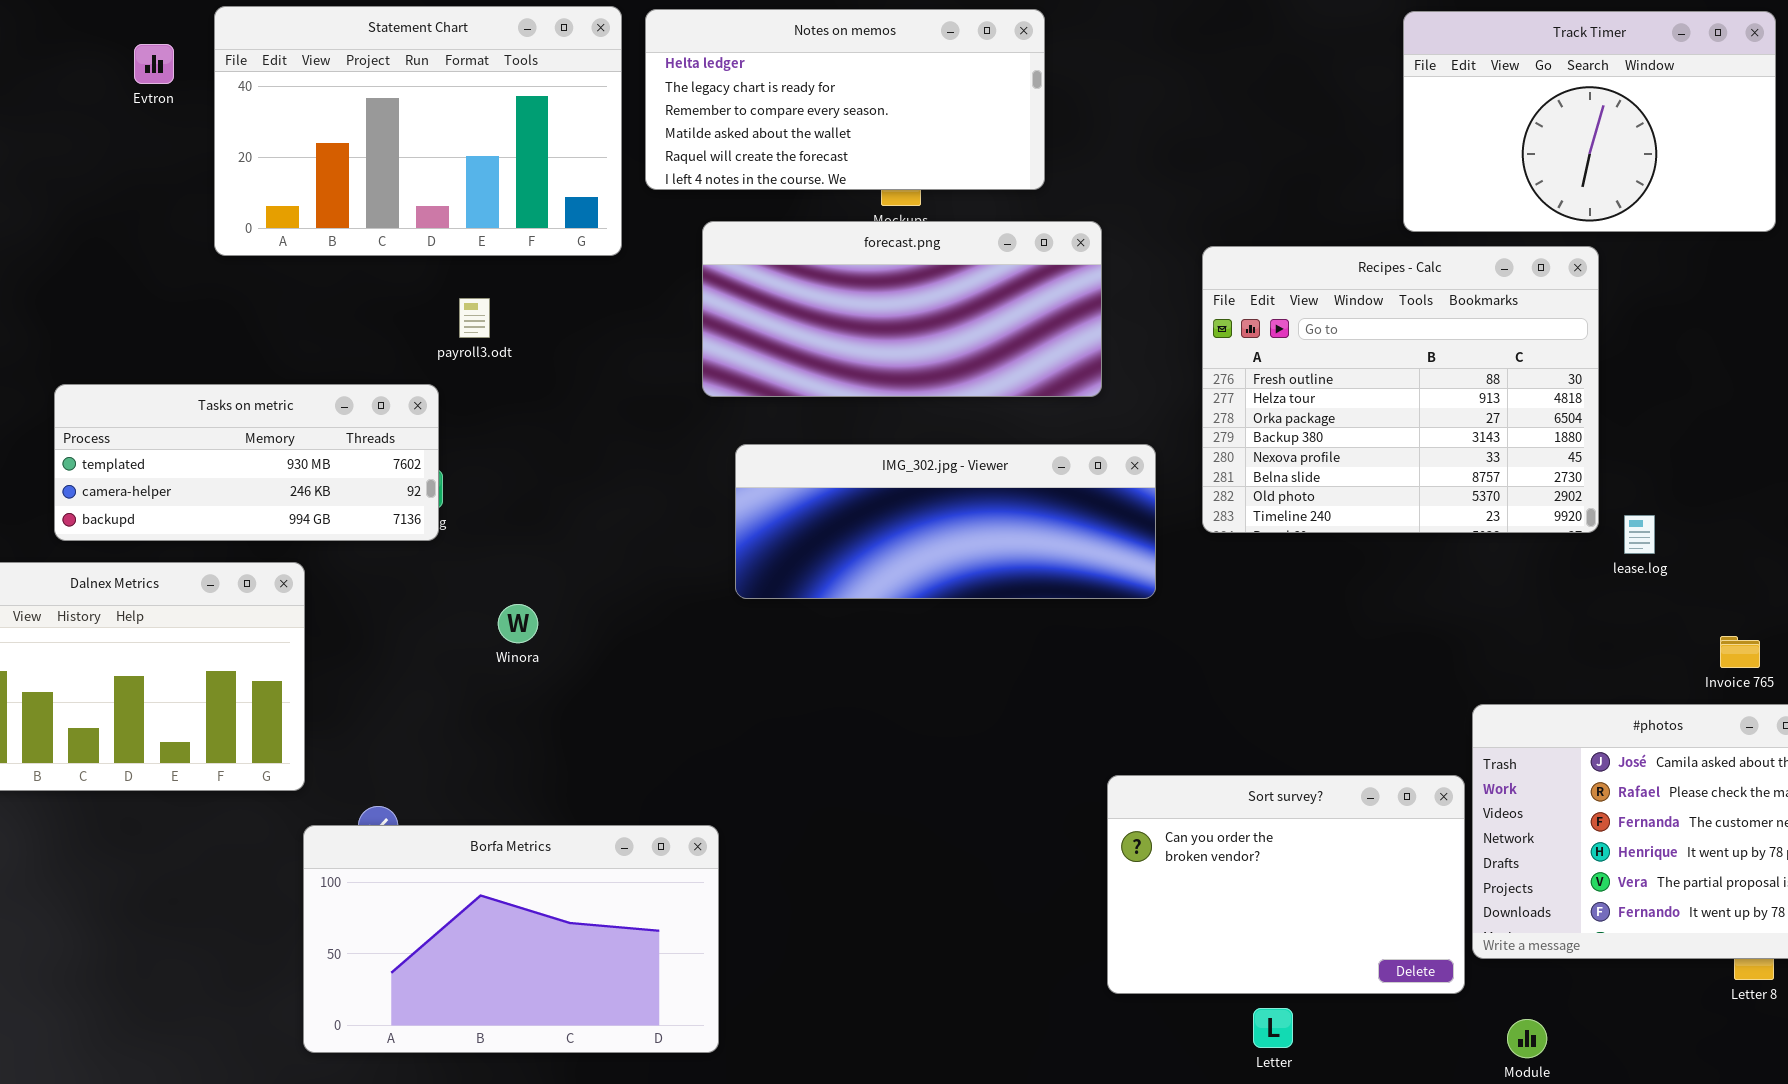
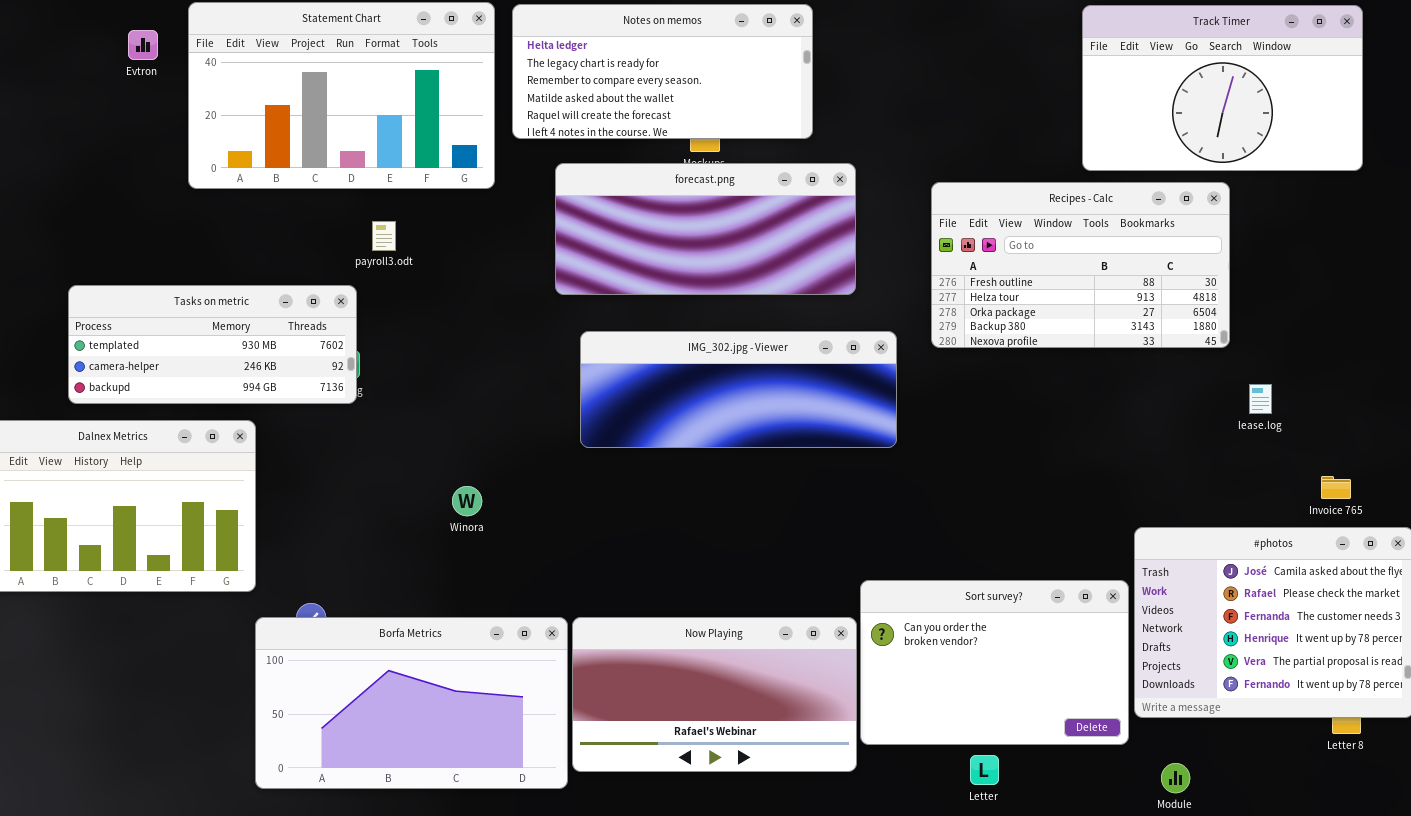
Recipes - Calc: [1202,246,1599,533] -> [931,182,1230,348], resized
Winora: [498,604,538,643] -> [452,486,482,516], moved
Now Playing: none -> [572,617,857,772], opened

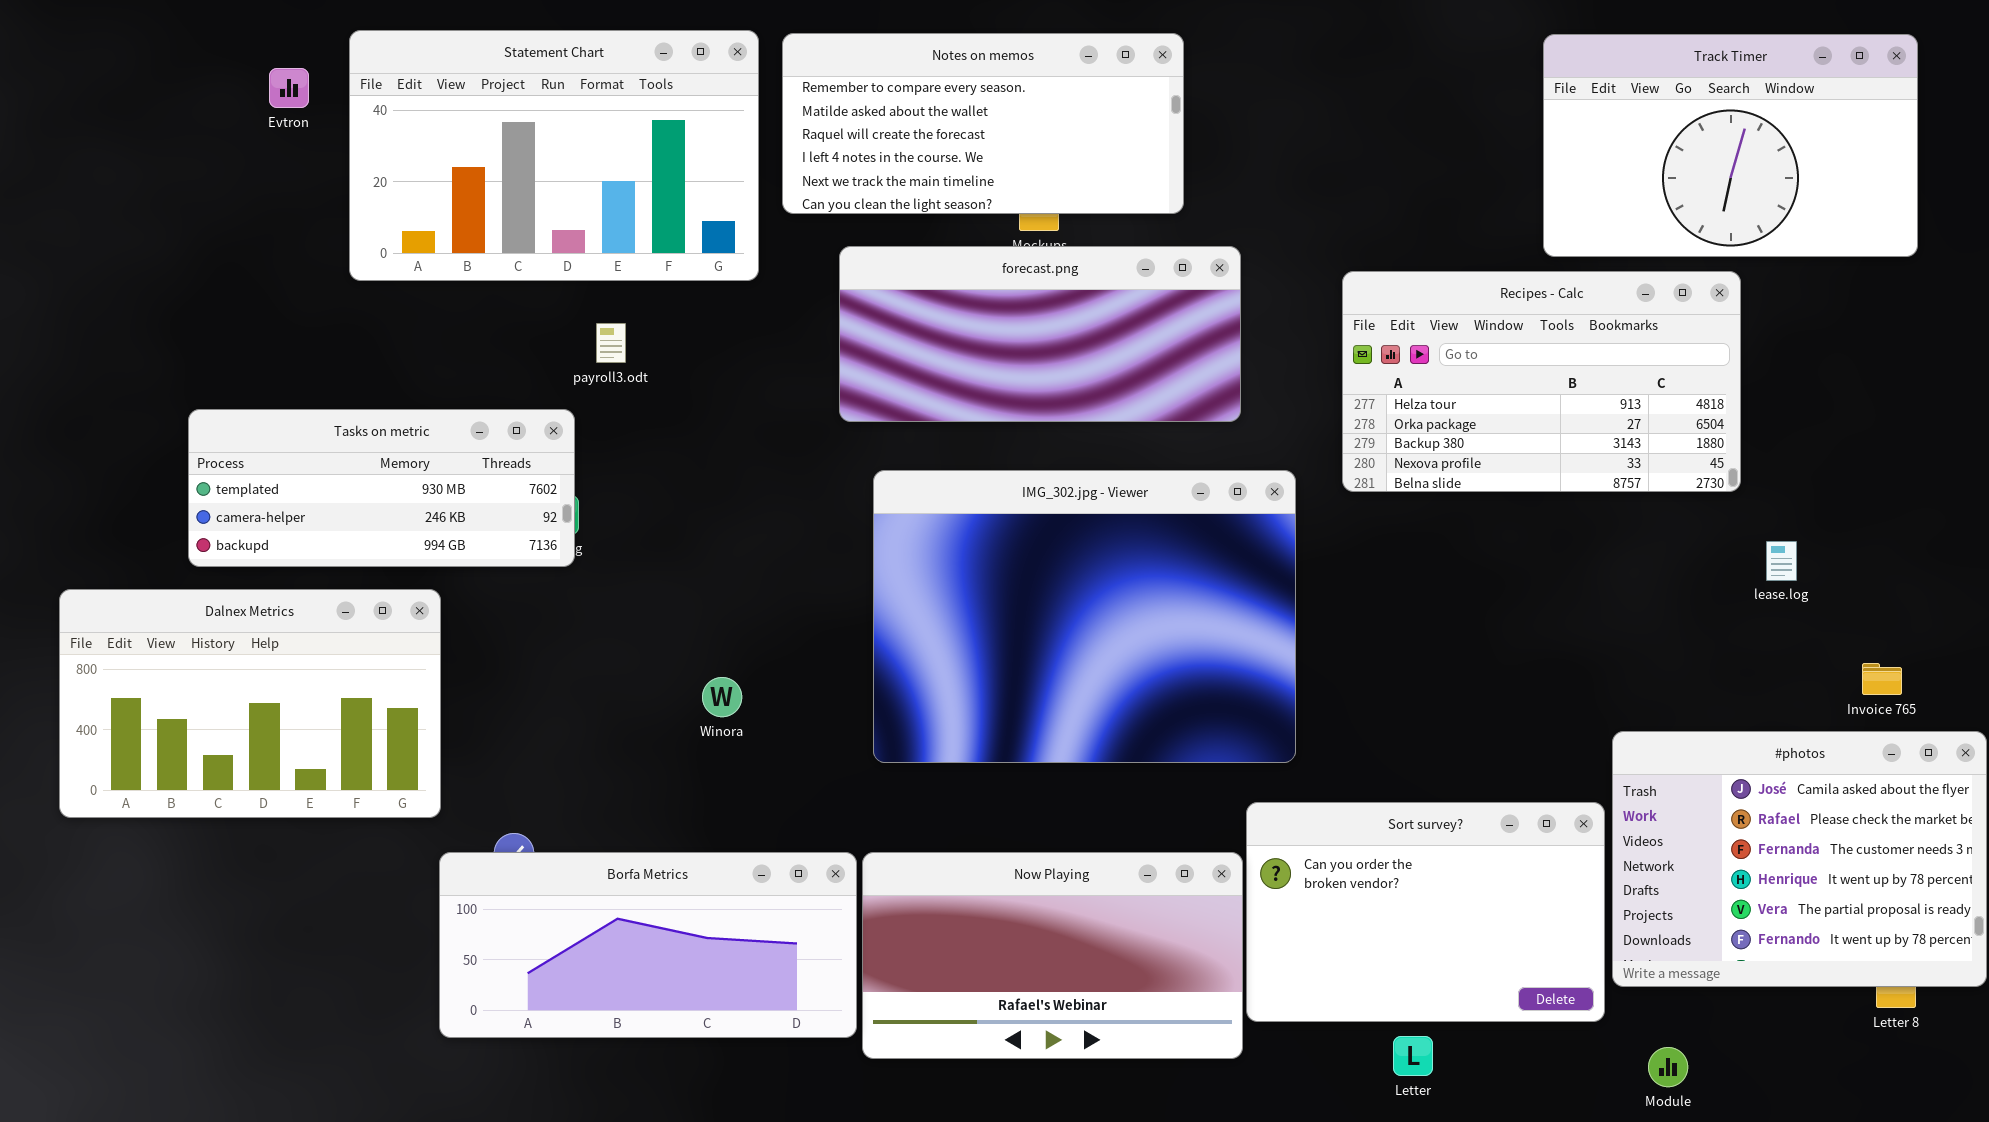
Notes on memos: [512,4,813,139] -> [782,33,1184,214], scrolled down 2 rows
Recipes - Calc: [931,182,1230,348] -> [1342,271,1741,492], scrolled down 1 row
IMG_302.jpg - Viewer: [580,331,897,448] -> [873,470,1296,763], resized
Borfa Metrics: [255,617,568,789] -> [439,852,857,1038], resized

